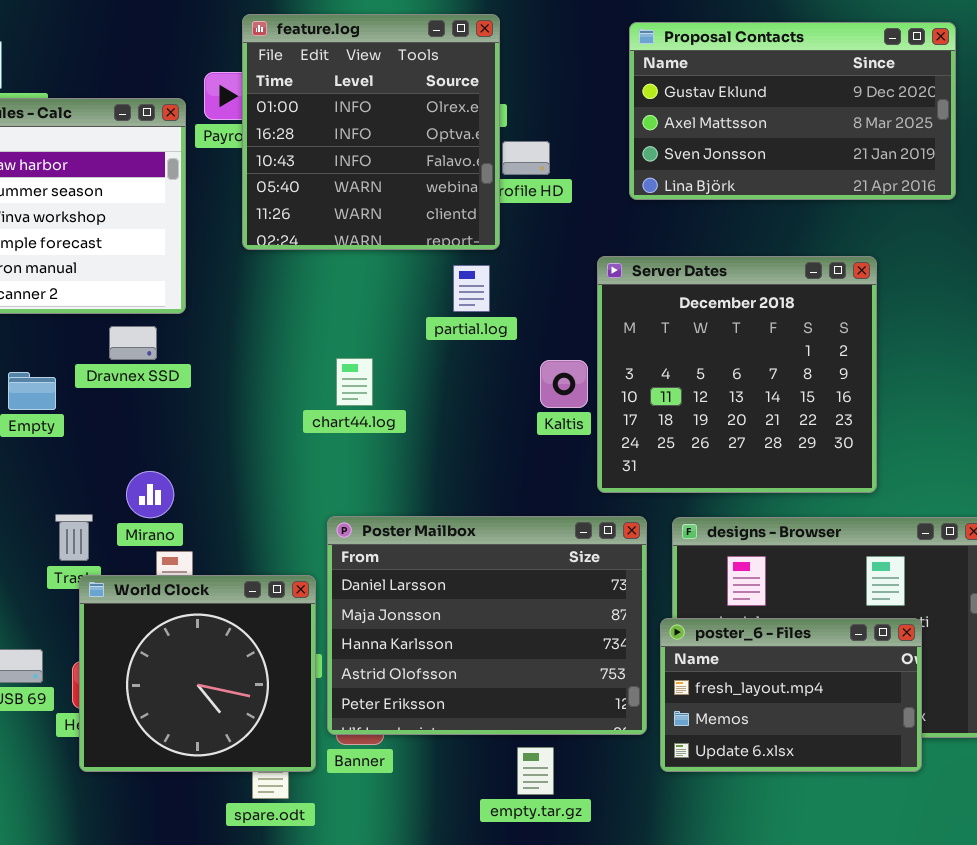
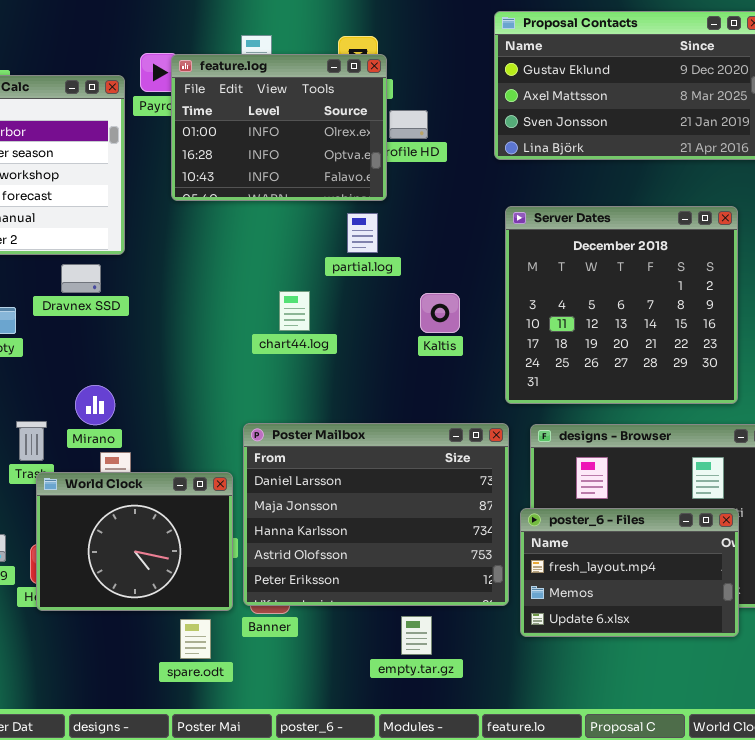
feature.log: [242,14,500,250] -> [171,54,387,201], resized
Server Dates: [597,256,877,493] -> [505,206,738,404], moved
chart44.log: [336,358,373,406] -> [279,291,310,331], moved
World Clock: [79,575,316,772] -> [36,472,233,611], resized

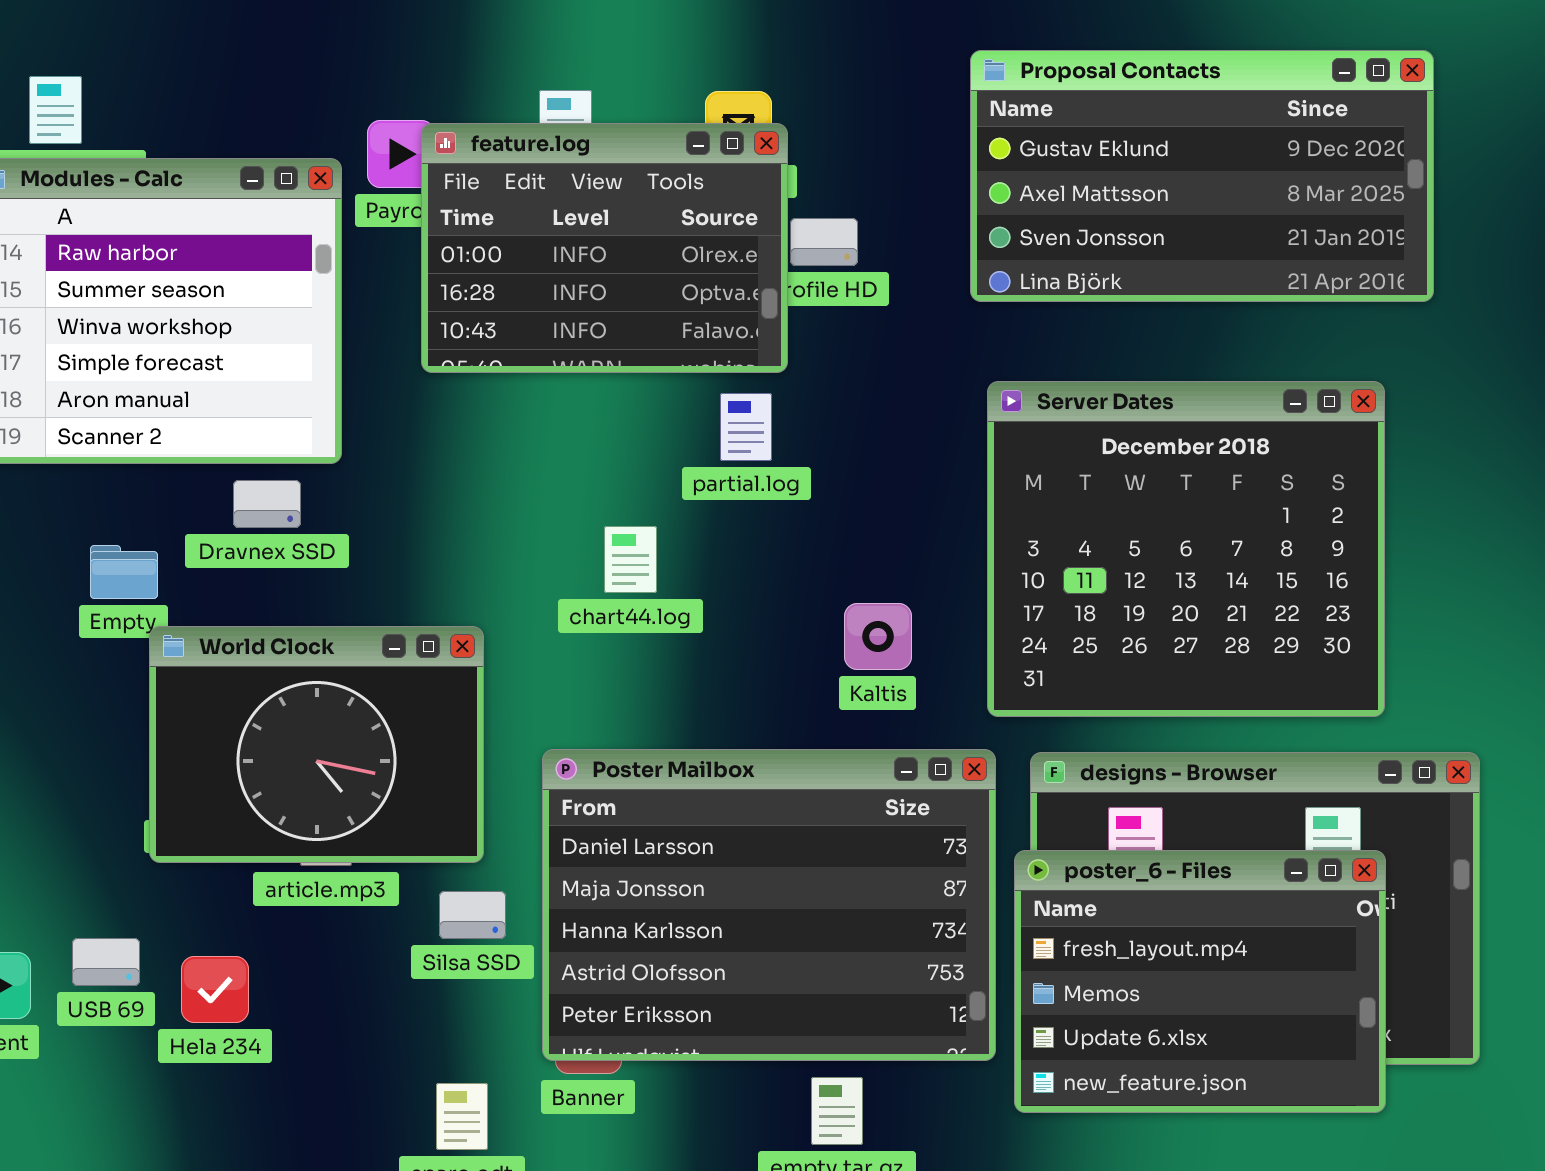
Kaltis: [420,293,460,333] -> [844,603,912,670], moved
World Clock: [36,472,233,611] -> [149,626,484,863], moved
poster_6 - Files: [520,508,739,637] -> [1014,850,1386,1113], resized

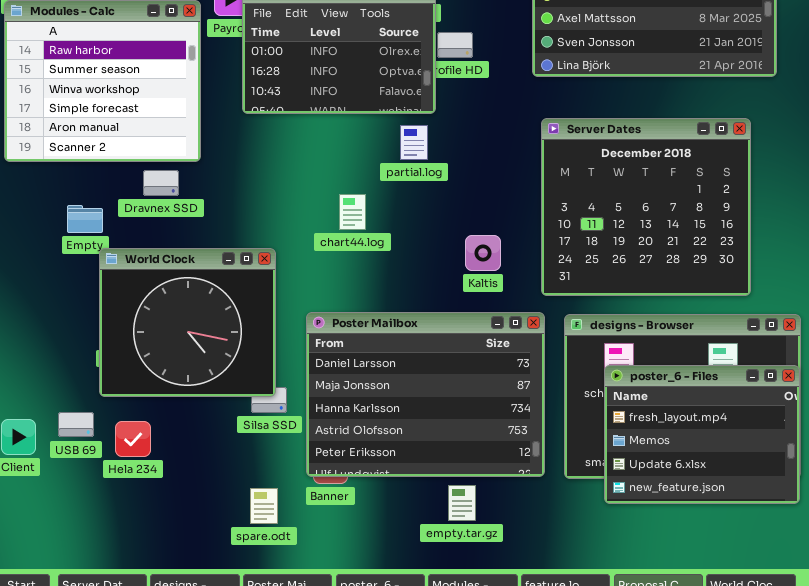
World Clock: [149,626,484,863] -> [99,248,276,397], resized
poster_6 - Files: [1014,850,1386,1113] -> [604,365,800,504], moved

